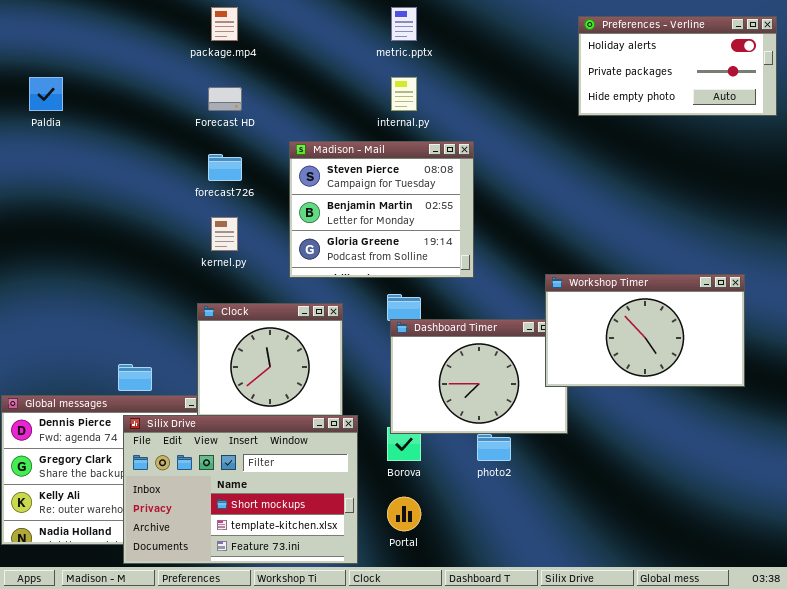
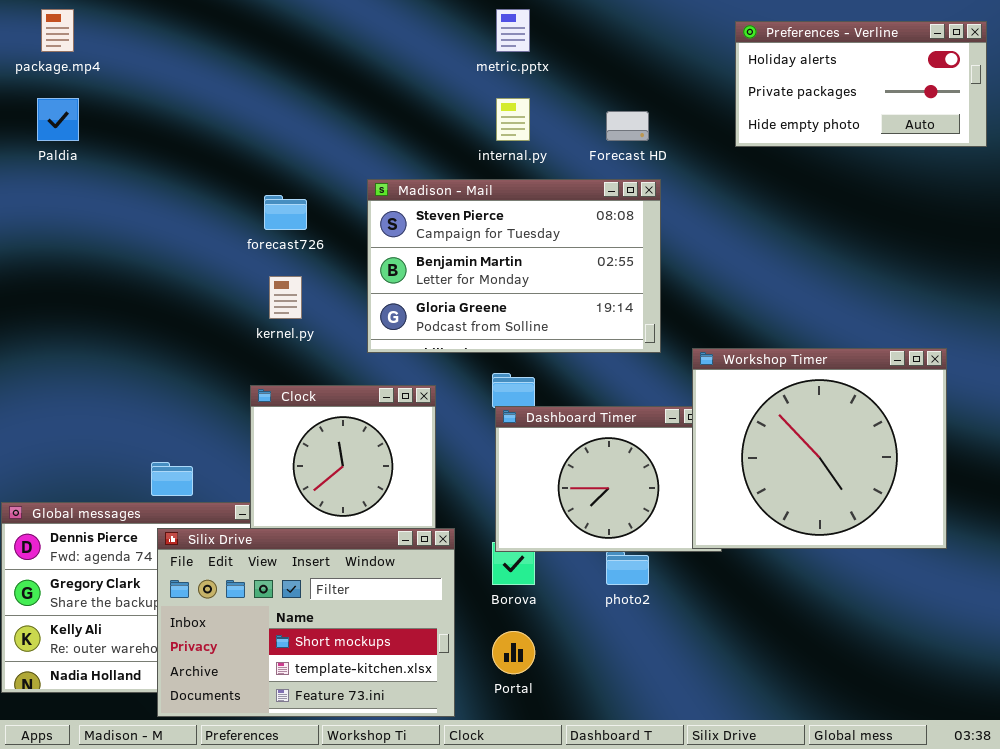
package.mp4: [211,7,238,41] -> [41,9,74,52], moved
Forecast HD: [208,87,242,111] -> [606,111,649,141], moved
Madison - Mail: [289,141,474,278] -> [367,179,661,353], resized
Workshop Timer: [545,274,745,387] -> [692,348,947,549], resized

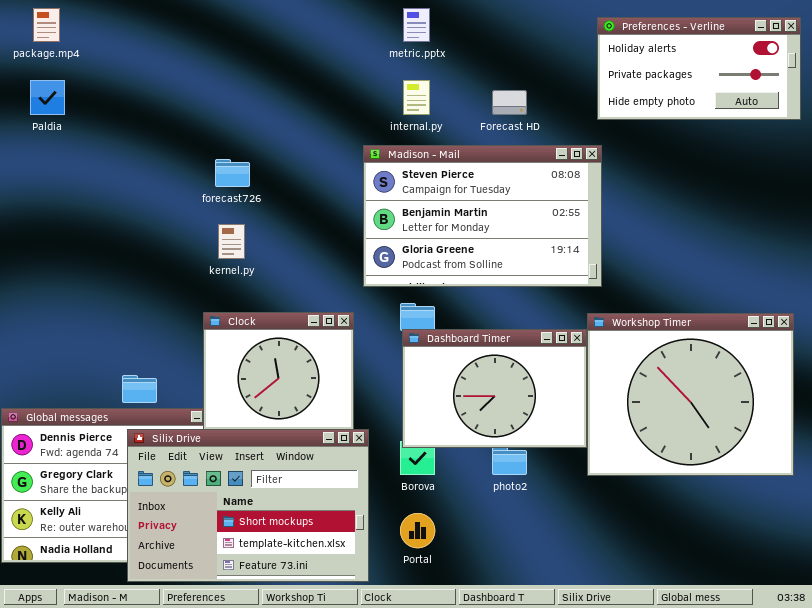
Madison - Mail: [367,179,661,353] -> [363,145,602,287], moved
Workshop Timer: [692,348,947,549] -> [587,313,794,476], moved

